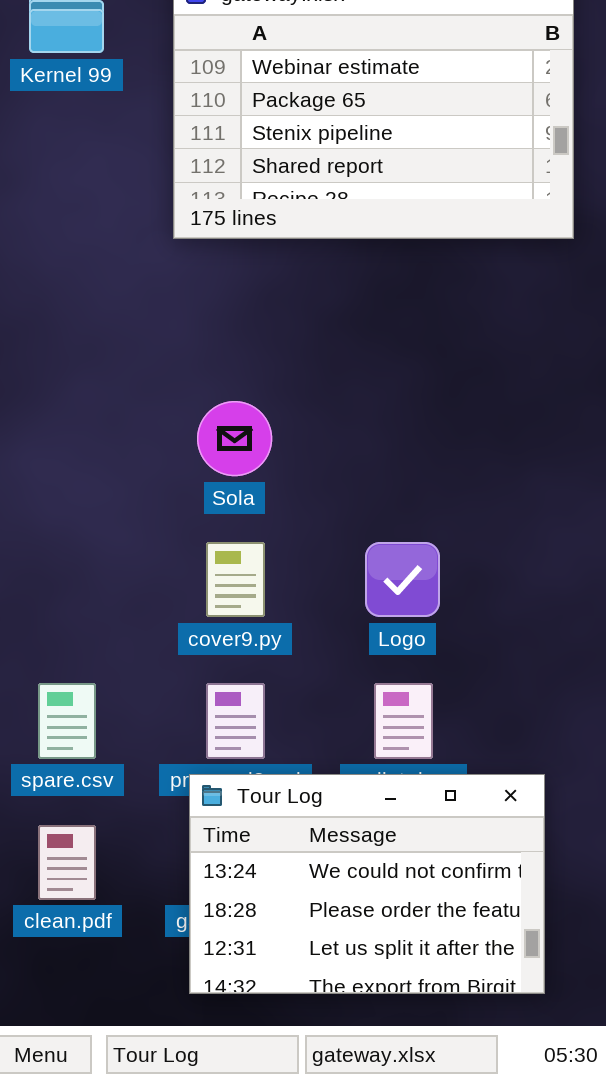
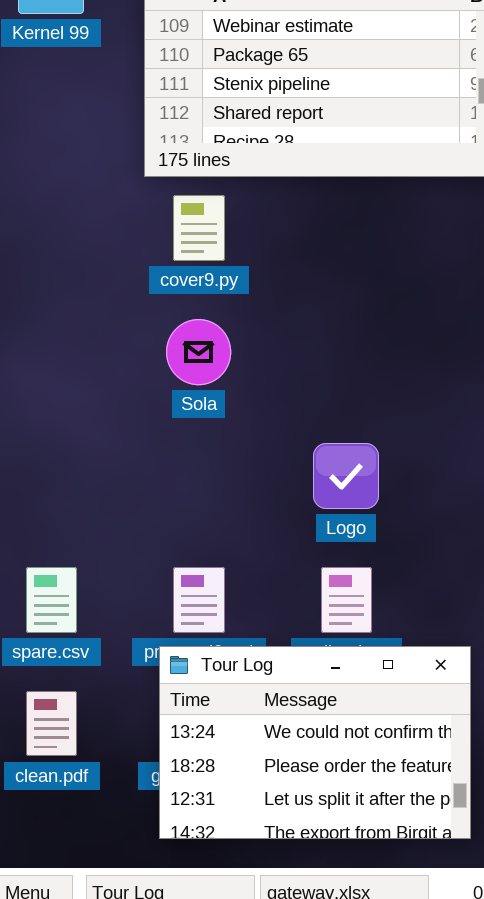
cover9.py: [206,542,265,617] -> [173,195,225,261], moved

